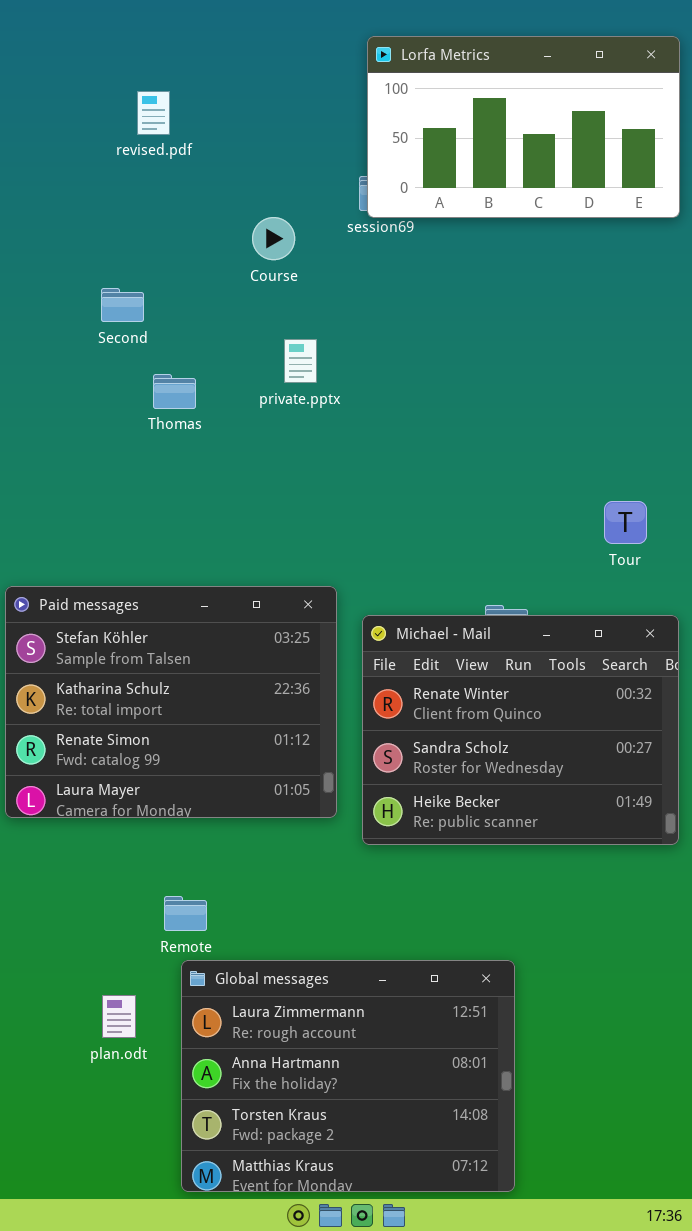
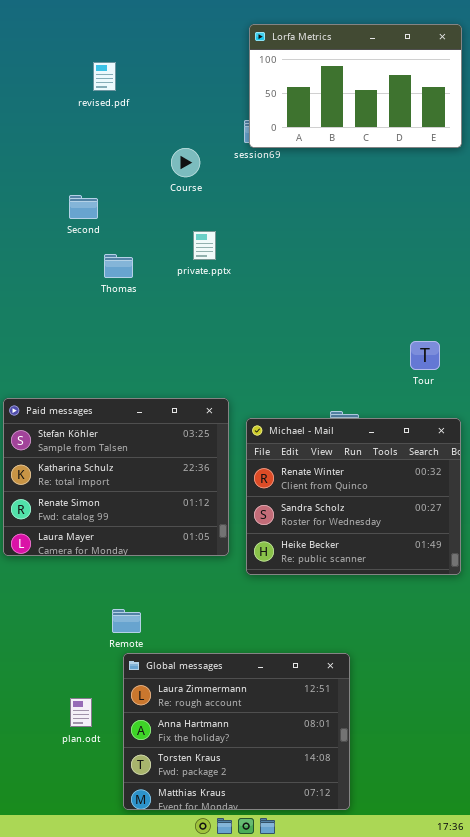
plan.odt: [102,995,136,1038] -> [70,698,92,727], moved

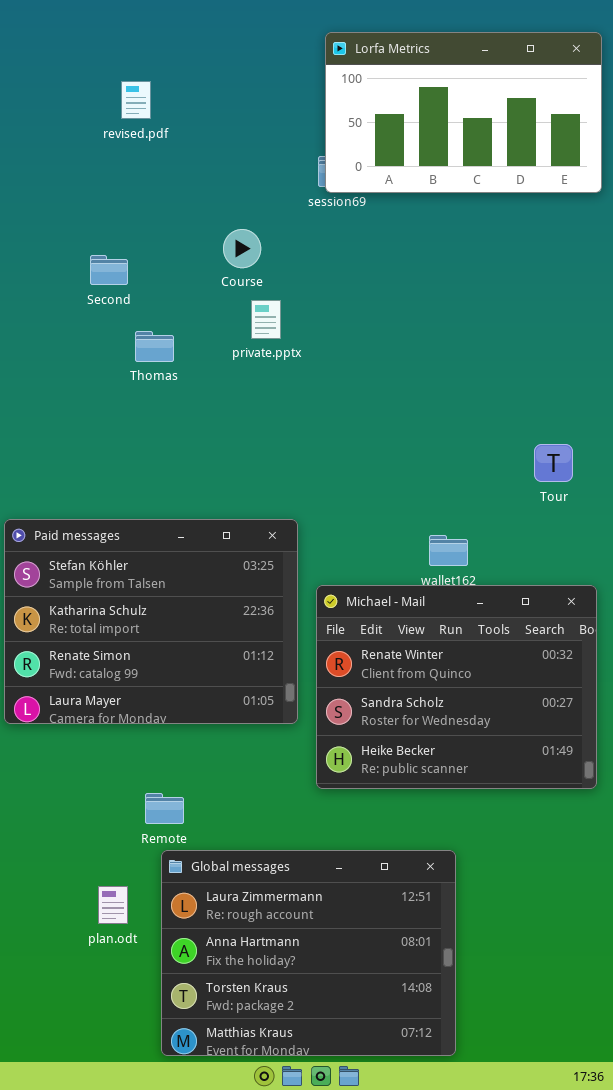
Course: [171,148,200,177] -> [223,229,261,268], moved
Michael - Mail: [246,418,461,575] -> [316,585,597,789], moved
plan.odt: [70,698,92,727] -> [98,886,128,924], moved

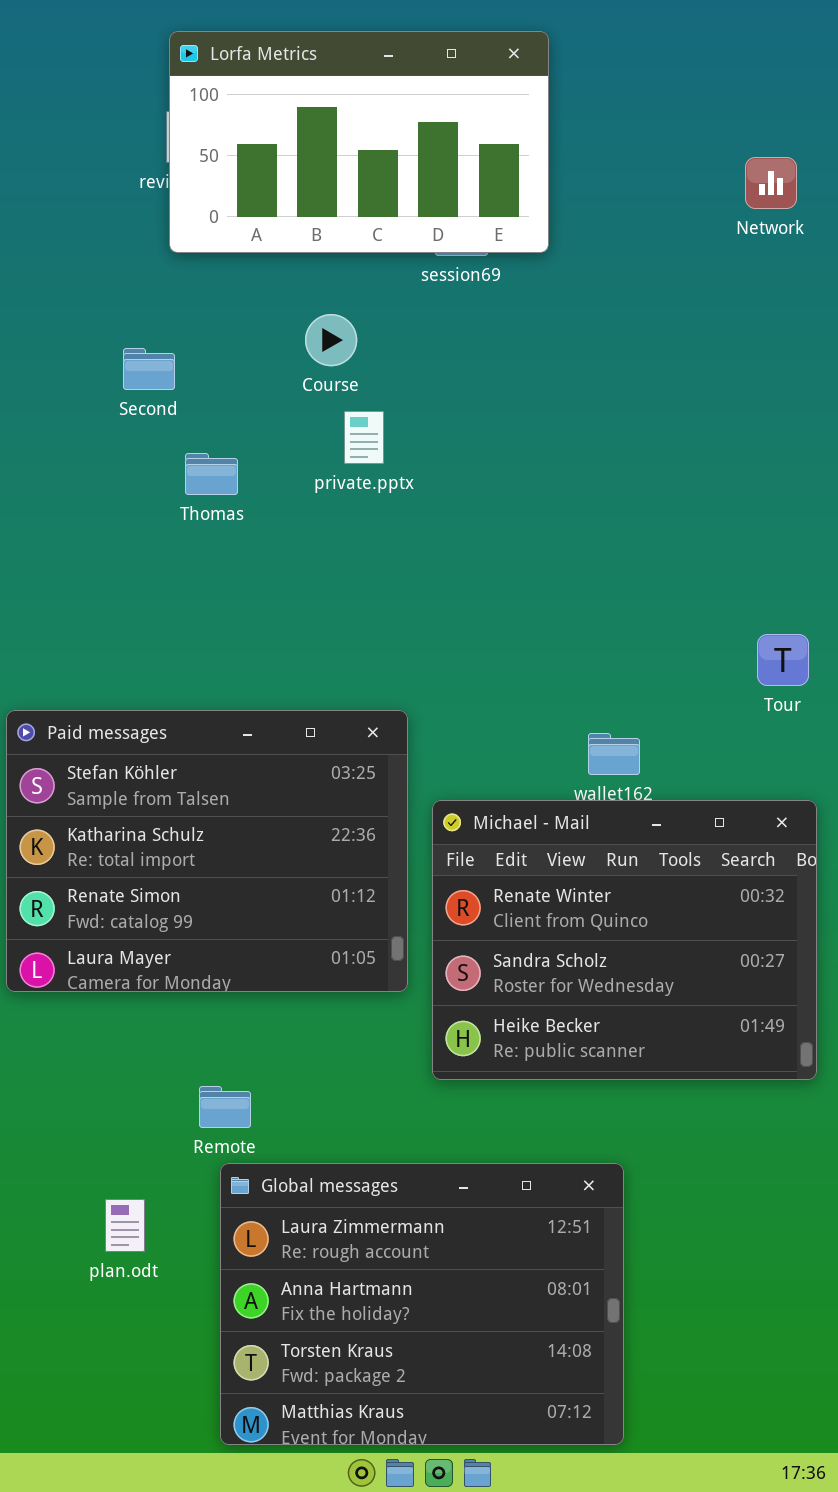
Lorfa Metrics: [325,32,602,193] -> [169,31,549,253], moved
Tour: [534,444,573,482] -> [757,634,809,686], moved
plan.odt: [98,886,128,924] -> [105,1199,145,1252], moved

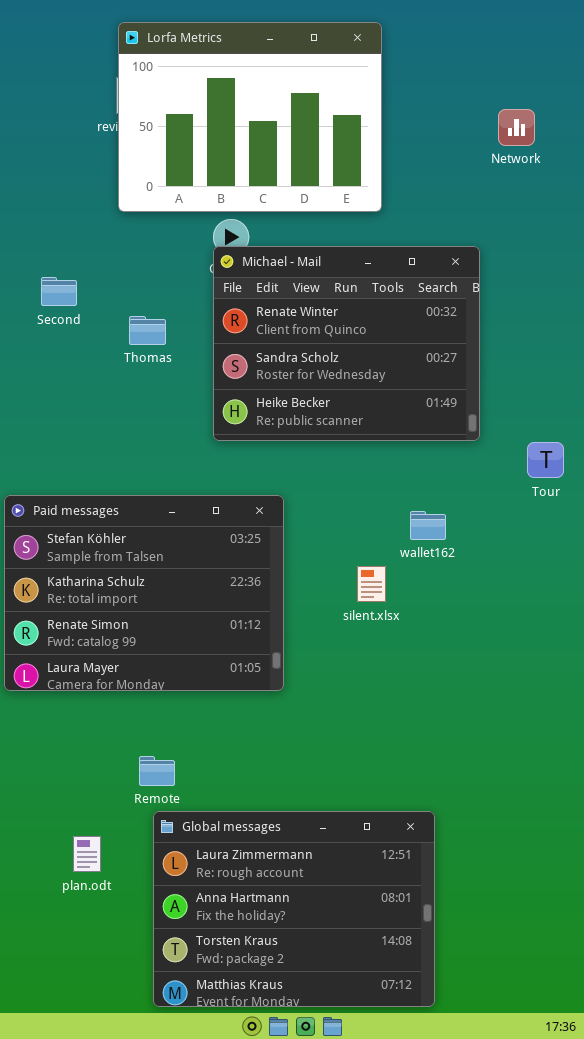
Lorfa Metrics: [169,31,549,253] -> [118,22,382,212], resized
Network: [745,157,797,209] -> [498,109,535,146], moved
Second: [123,348,175,390] -> [41,277,77,306], moved
Michael - Mail: [432,800,817,1080] -> [213,246,480,441], moved

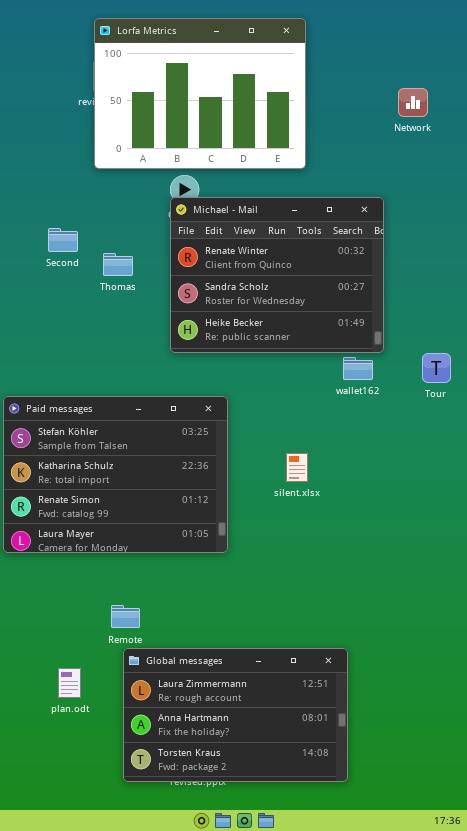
Second: [41,277,77,306] -> [48,228,78,252], moved
wallet162: [410,511,446,540] -> [343,357,373,380], moved
Global messages: [153,811,435,1007] -> [123,648,348,782], resized

